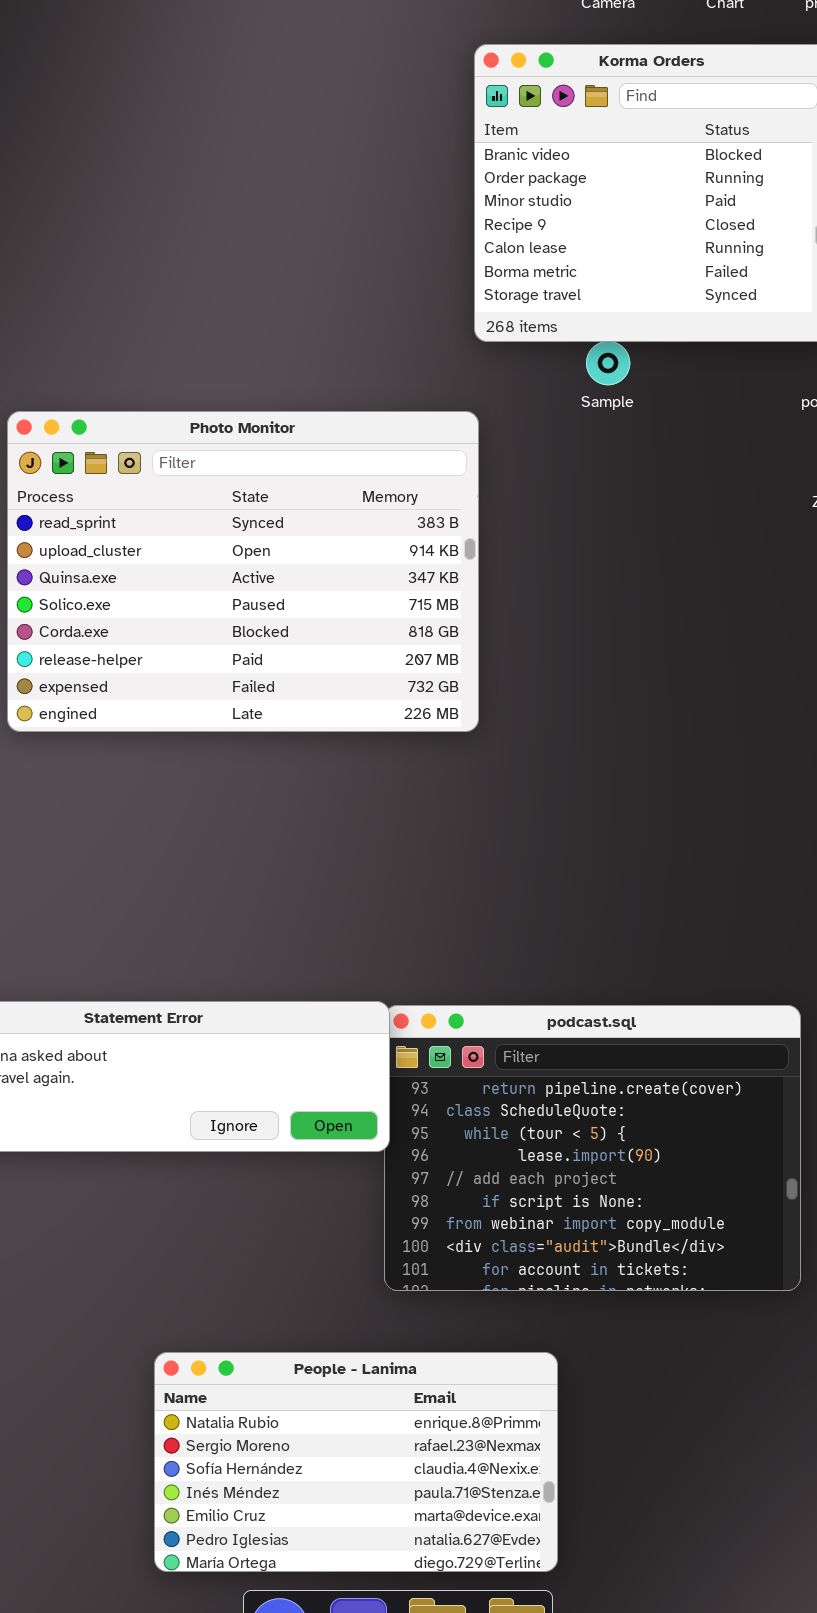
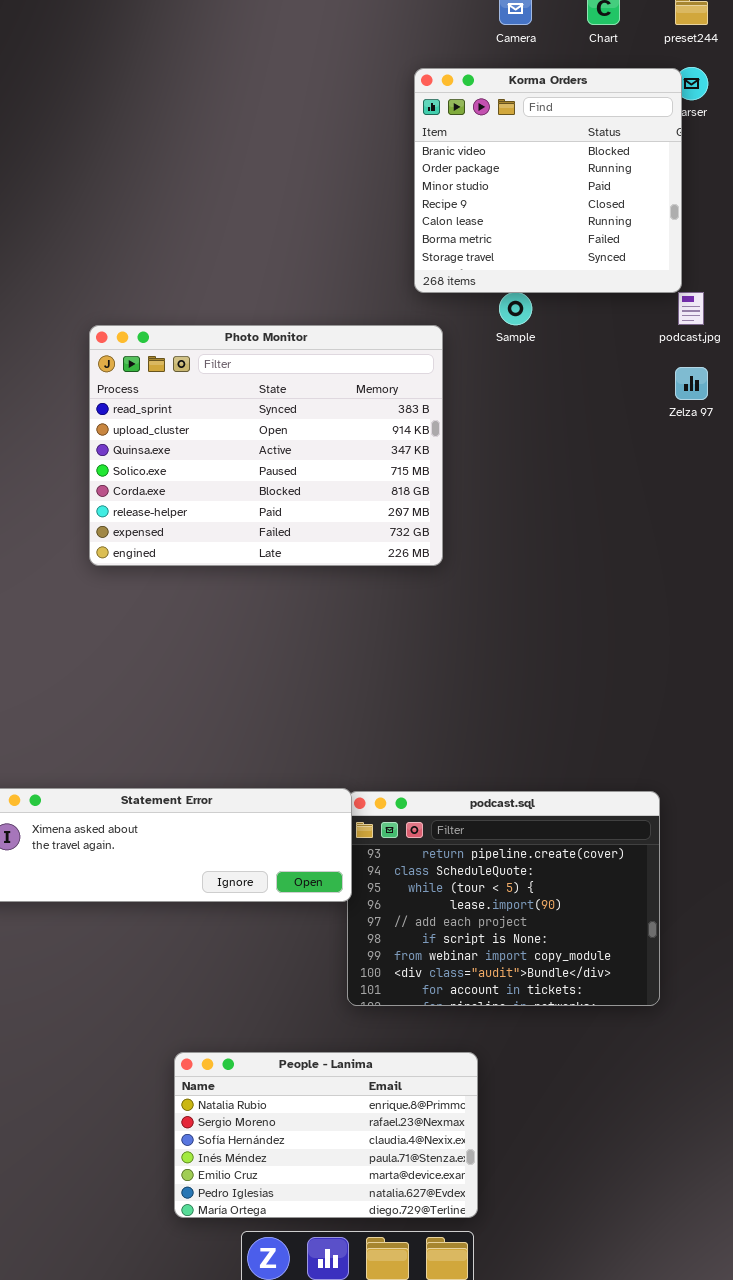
Photo Monitor: [7,411,479,732] -> [89,325,443,566], moved

